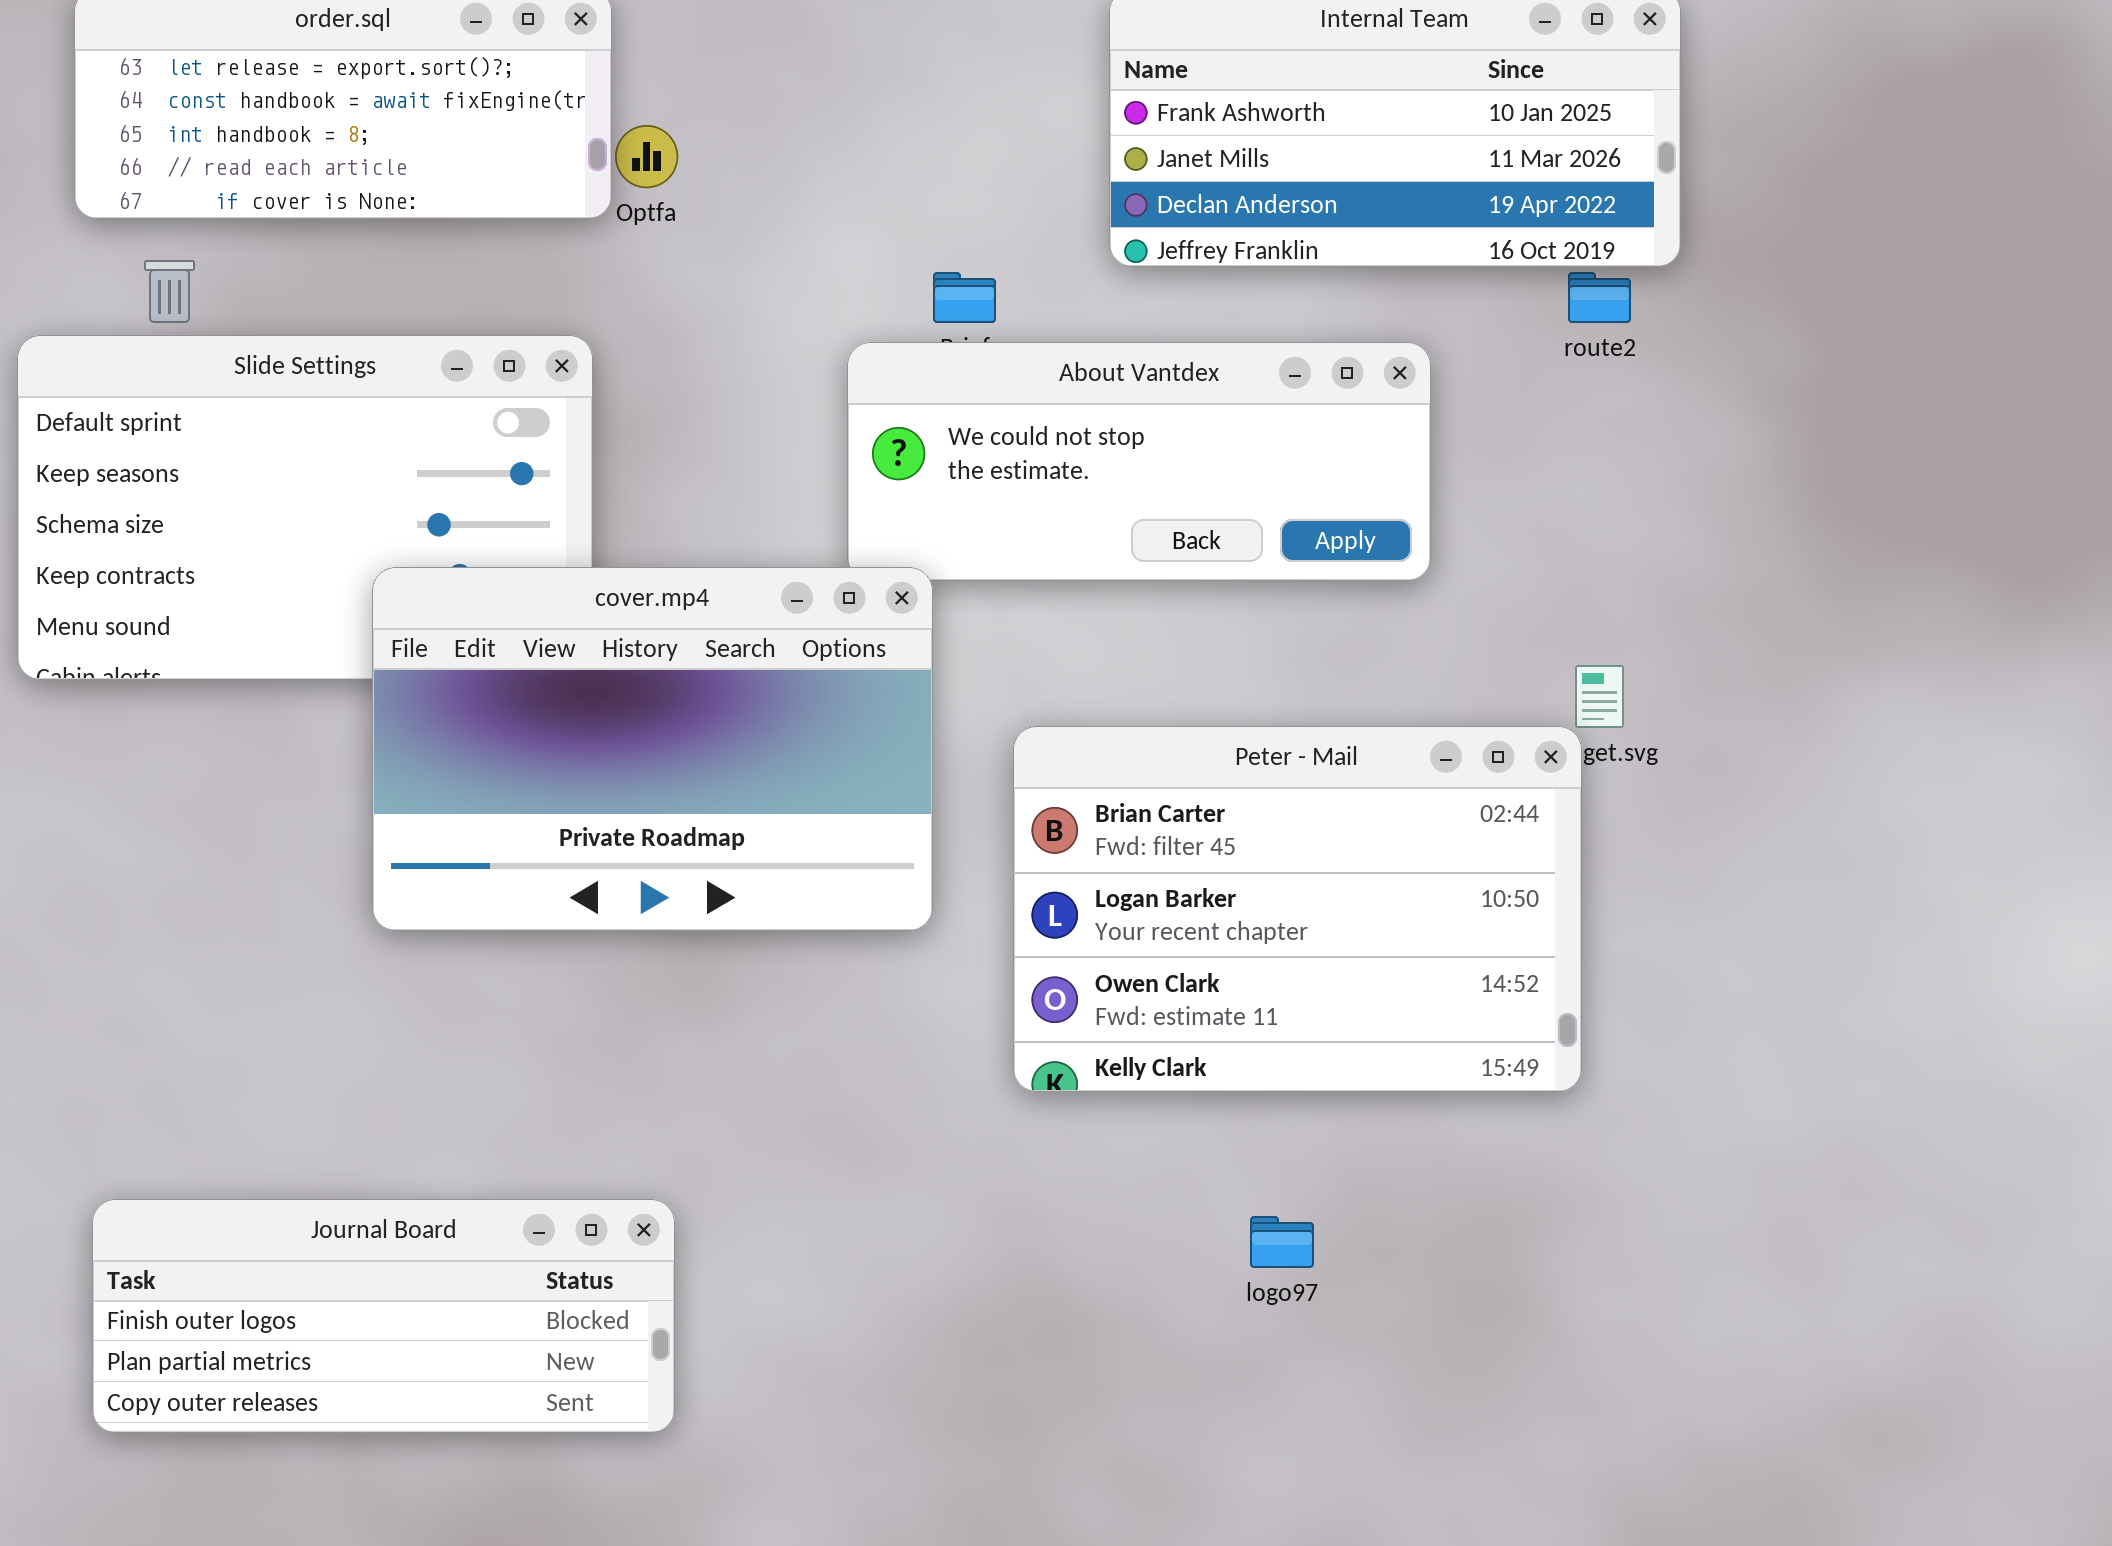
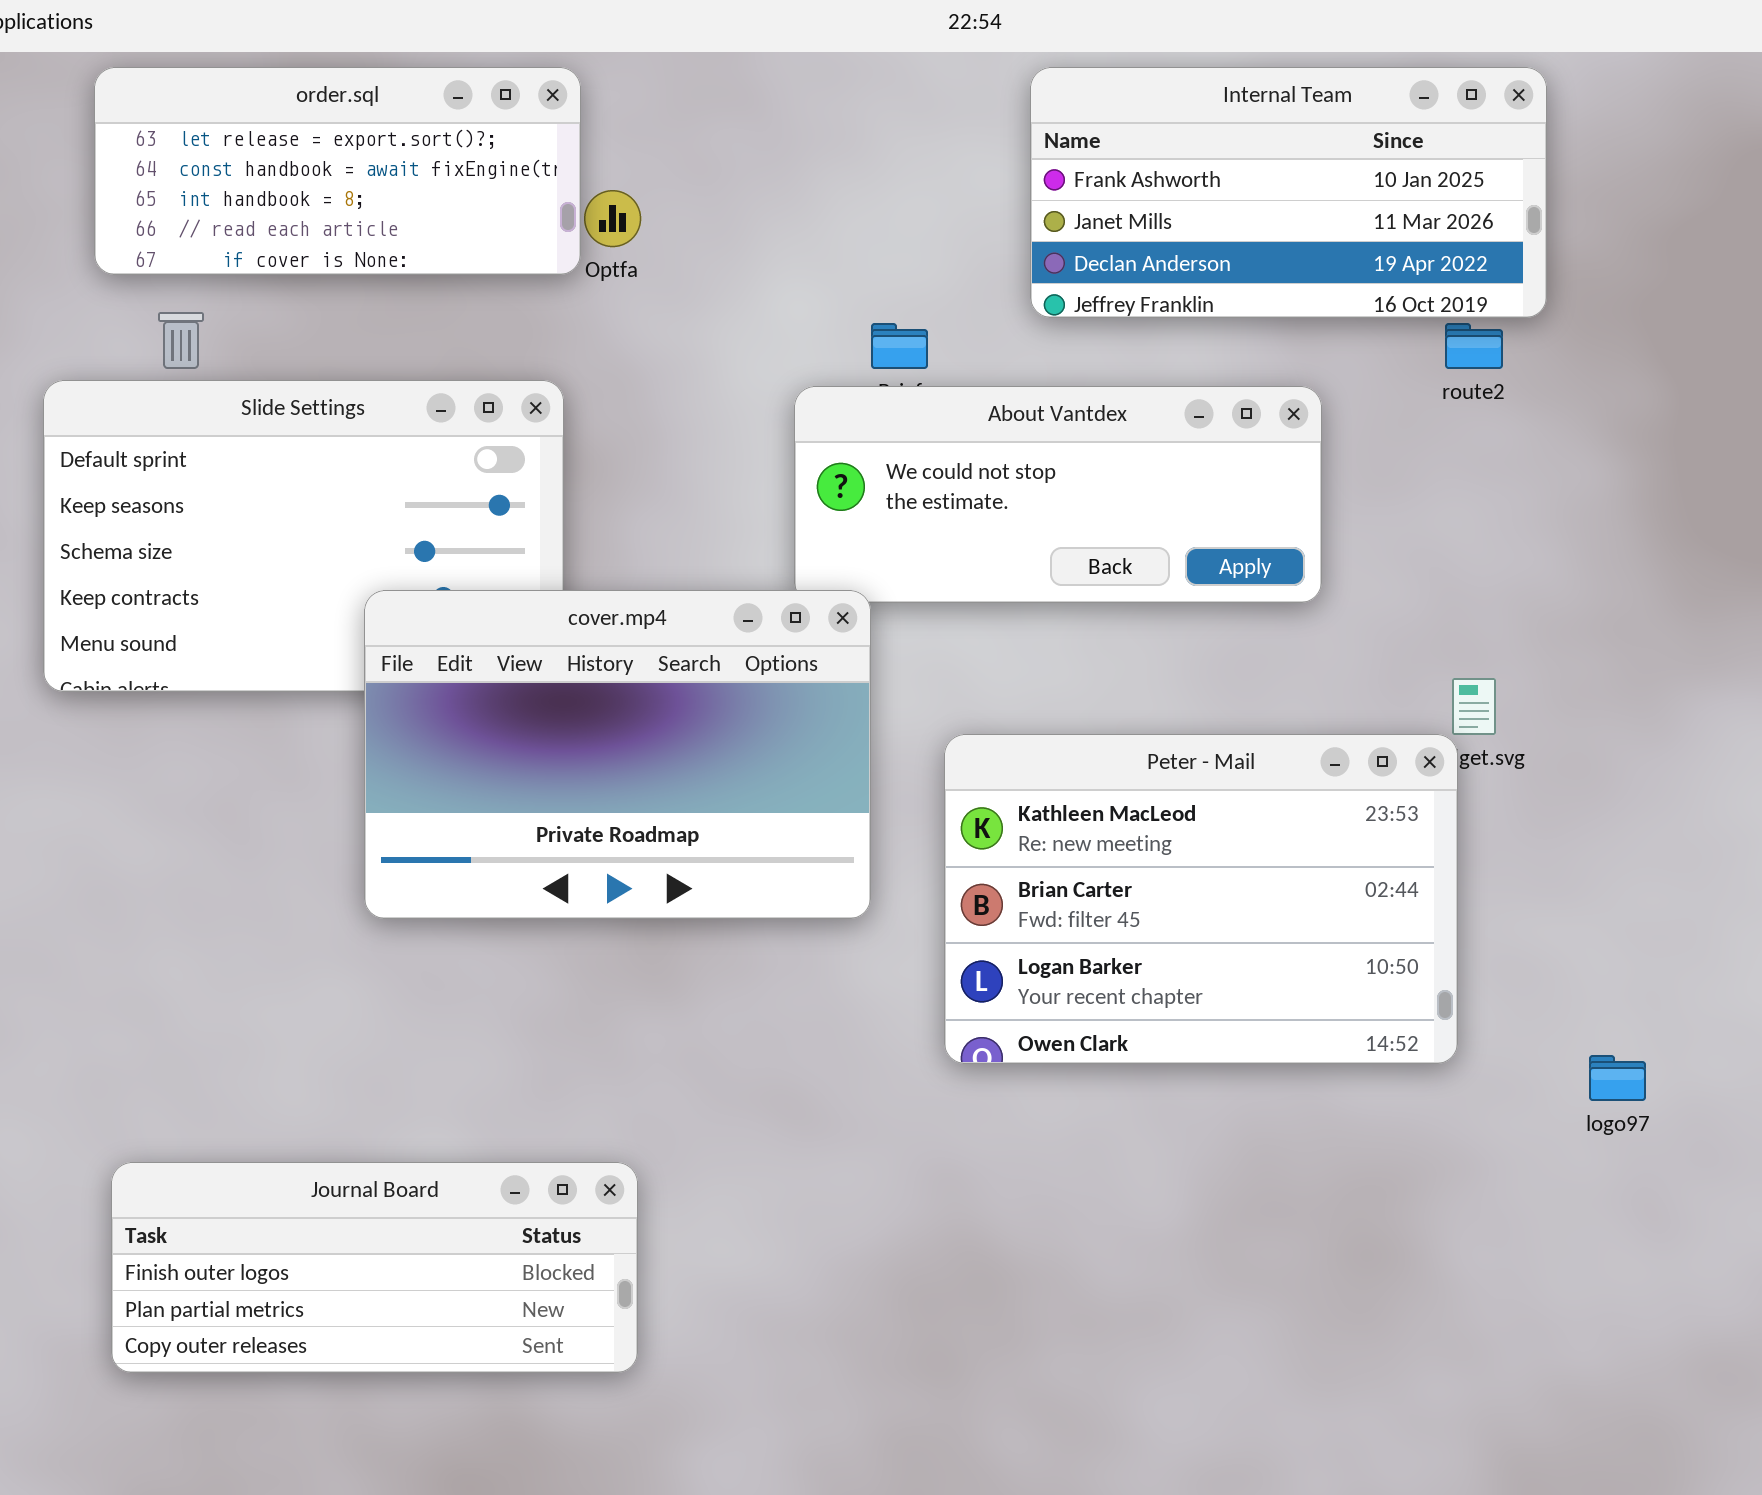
Peter - Mail: [1013,726,1582,1092] -> [944,734,1458,1064], scrolled up 1 row
logo97: [1250,1216,1314,1268] -> [1589,1055,1646,1101], moved

